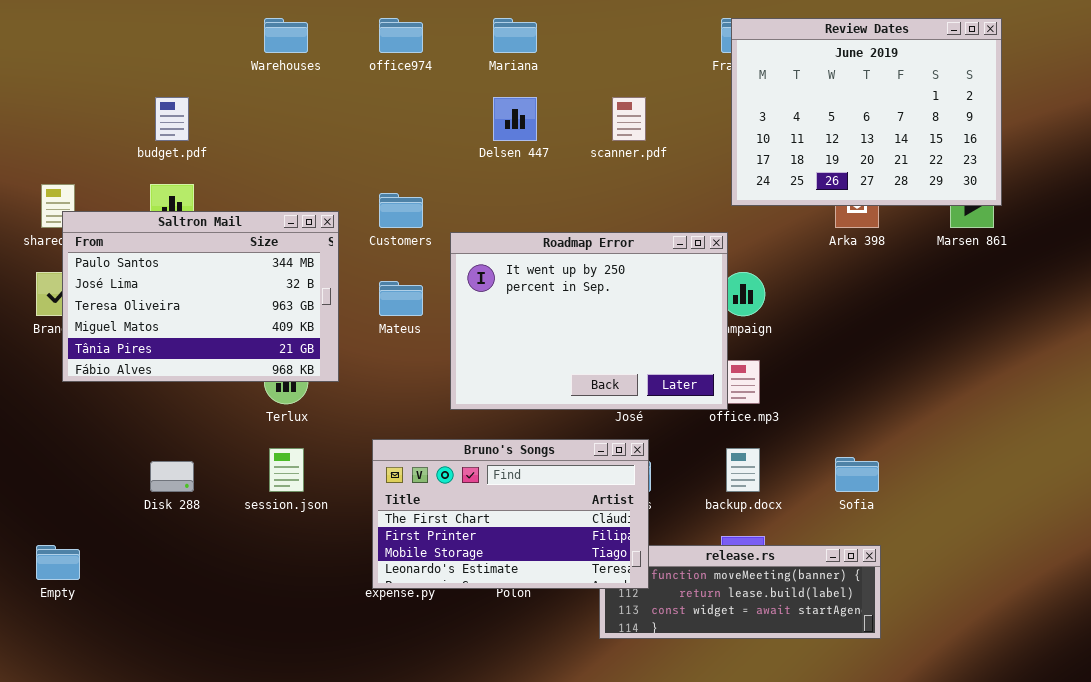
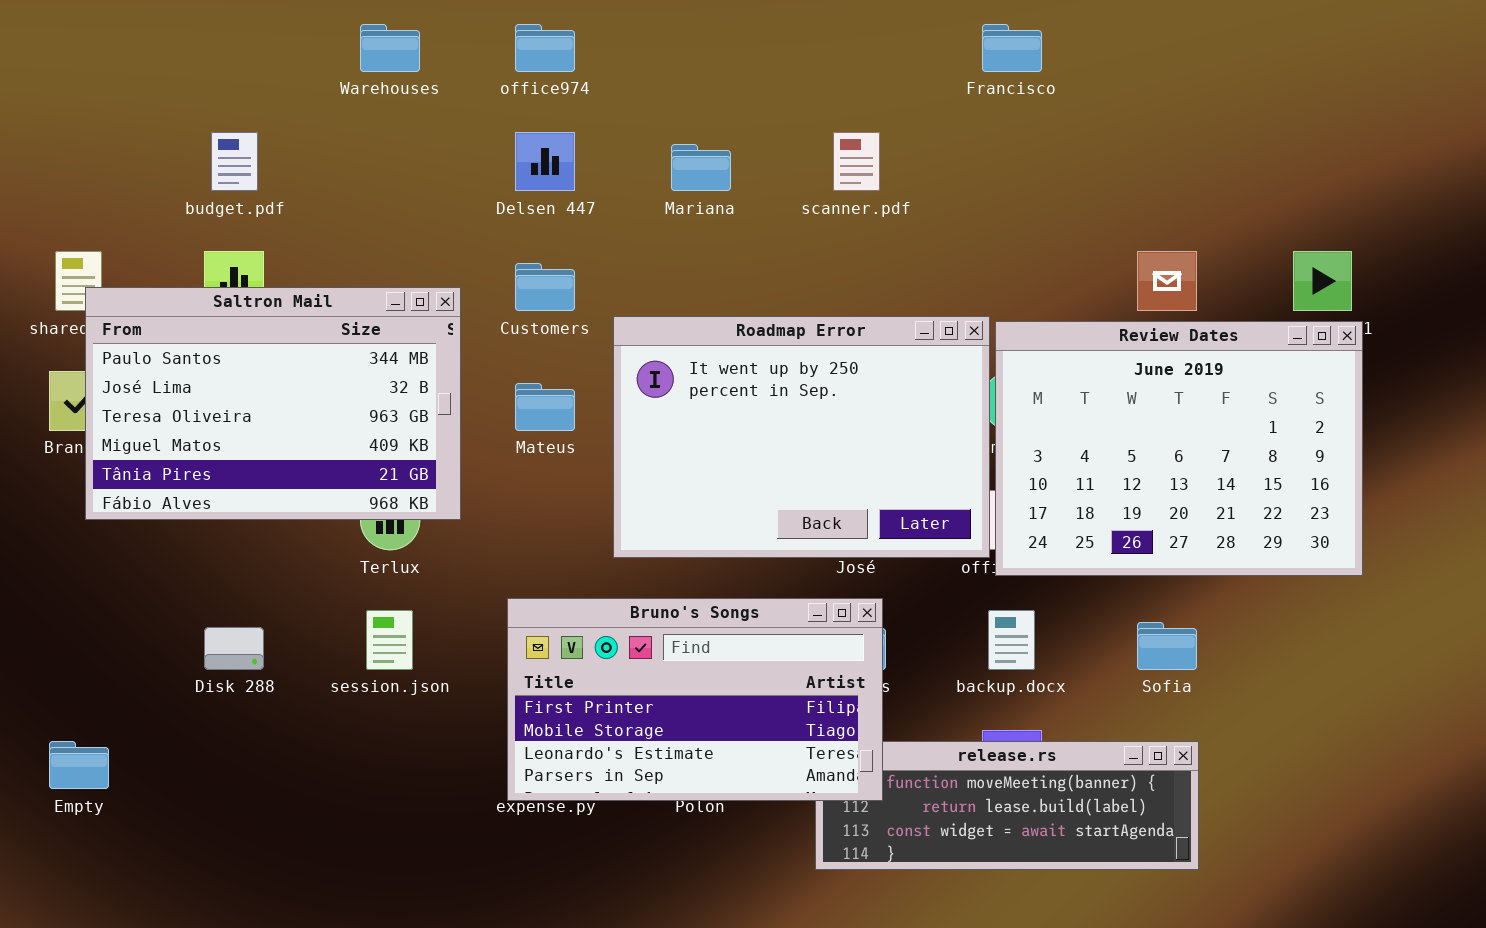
Mariana: [493,18,537,53] -> [671,144,731,191], moved
Review Dates: [731,18,1002,206] -> [995,321,1363,576], moved
Delsen 447: [493,97,537,141] -> [515,132,575,191], moved
Bruno's Songs: [372,439,649,589] -> [507,598,883,801], scrolled down 1 row

